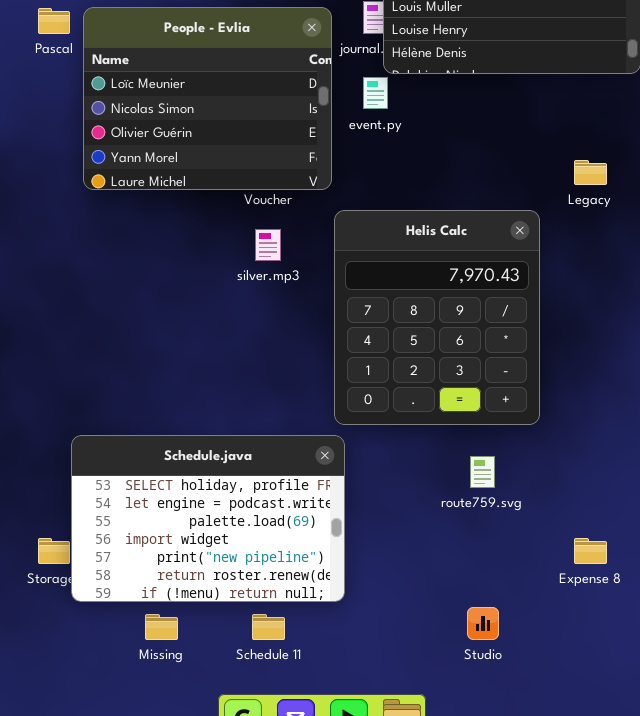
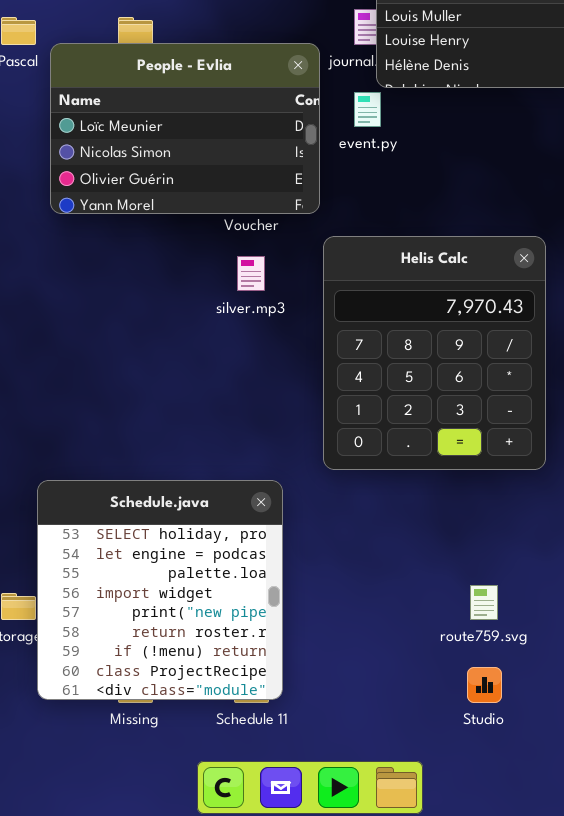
People - Evlia: [83,7,332,190] -> [50,43,320,214], resized
Schedule.java: [71,435,345,602] -> [37,480,283,700], resized
route759.svg: [470,456,495,488] -> [470,585,498,620], moved

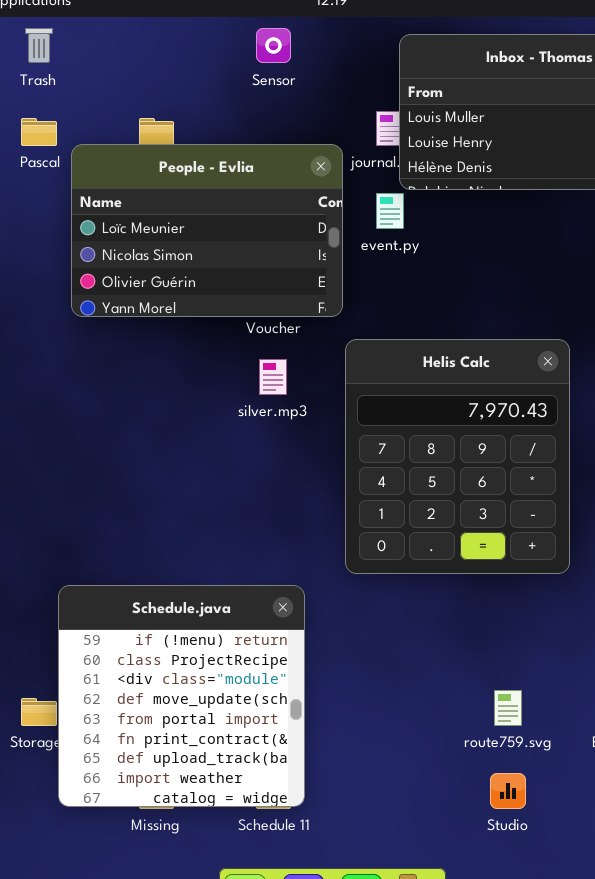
Schedule.java: [37,480,283,700] -> [58,585,305,807], scrolled down 6 rows

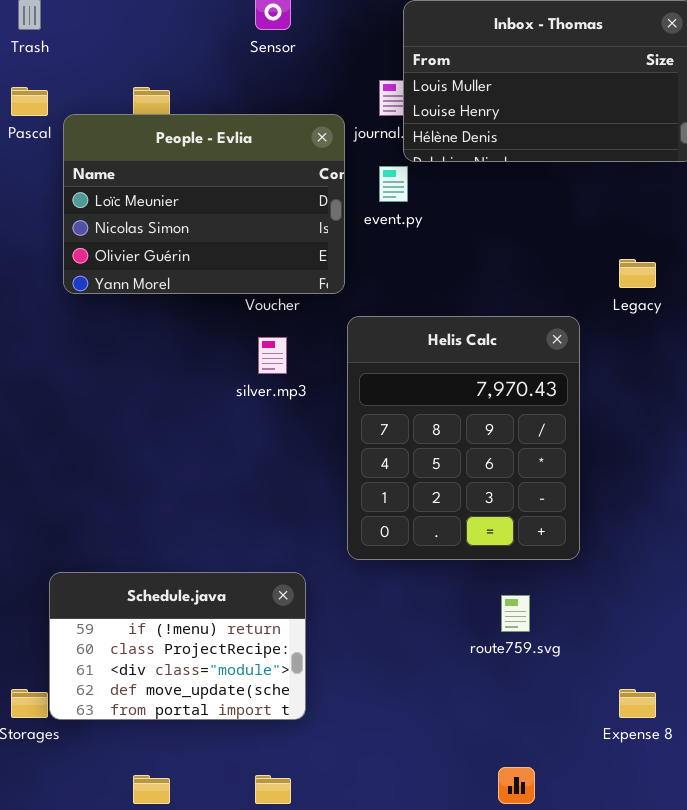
Schedule.java: [58,585,305,807] -> [49,572,306,720], resized
route759.svg: [494,690,522,726] -> [501,595,530,632], moved

